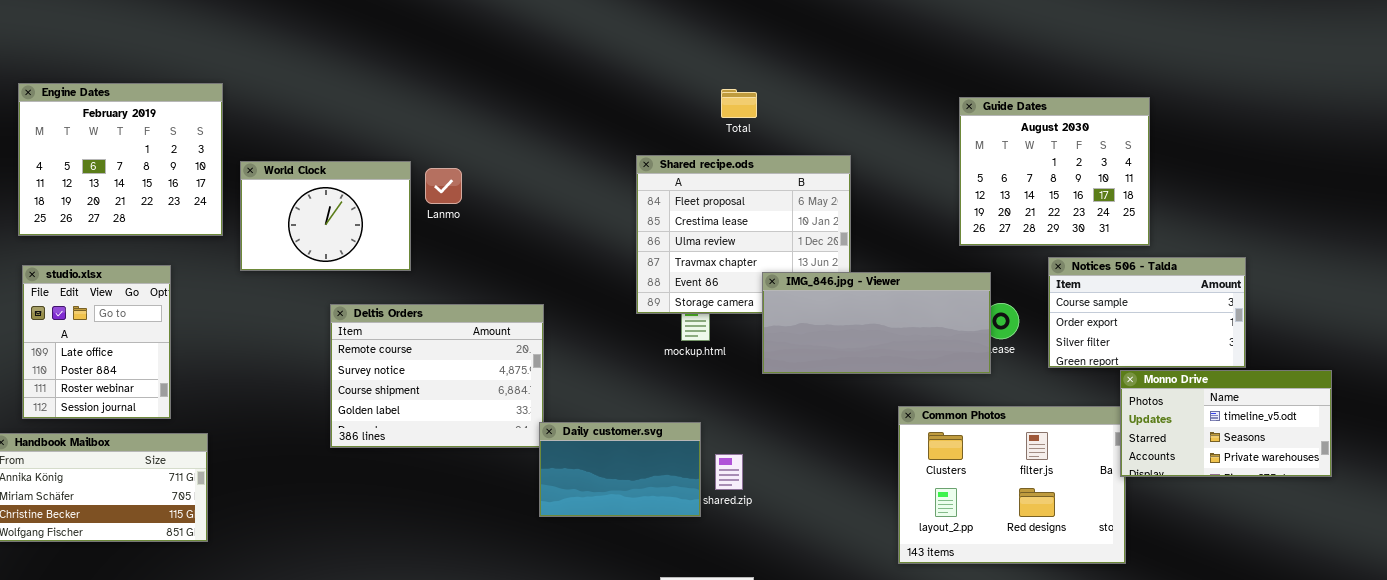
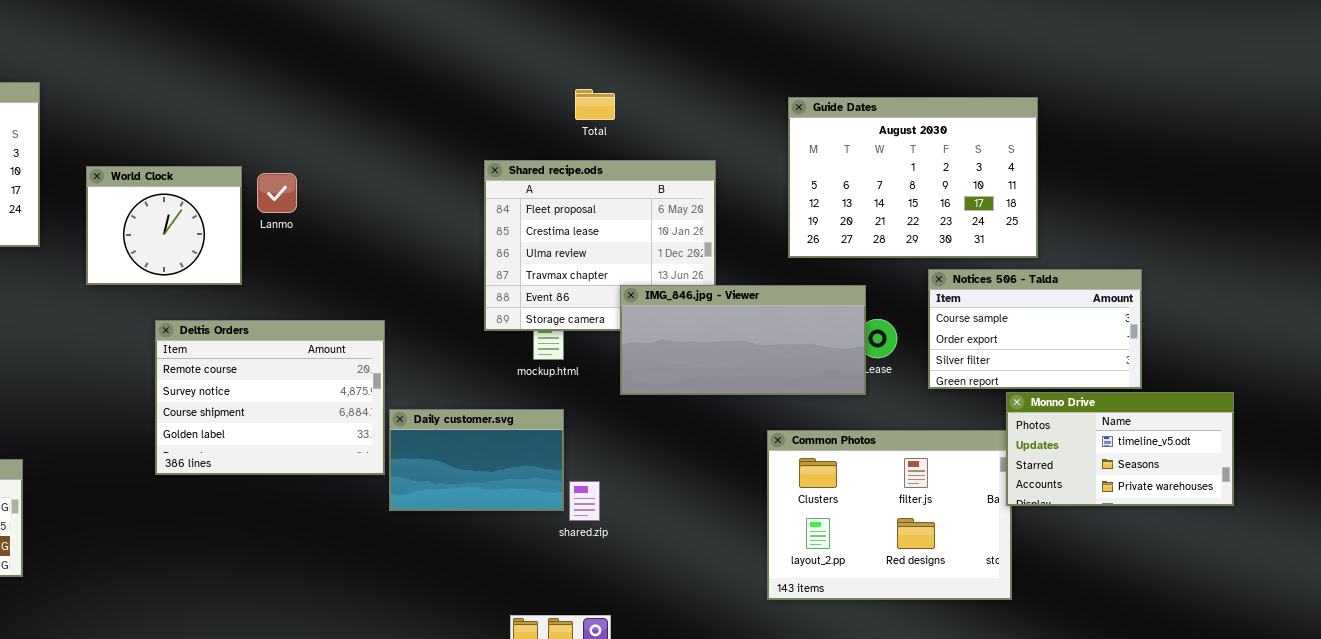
Guide Dates: [959,97,1150,246] -> [788,97,1038,258], resized
World Clock: [240,161,411,271] -> [86,166,242,285], resized
Daily customer.svg: [539,422,701,517] -> [389,409,564,511], moved

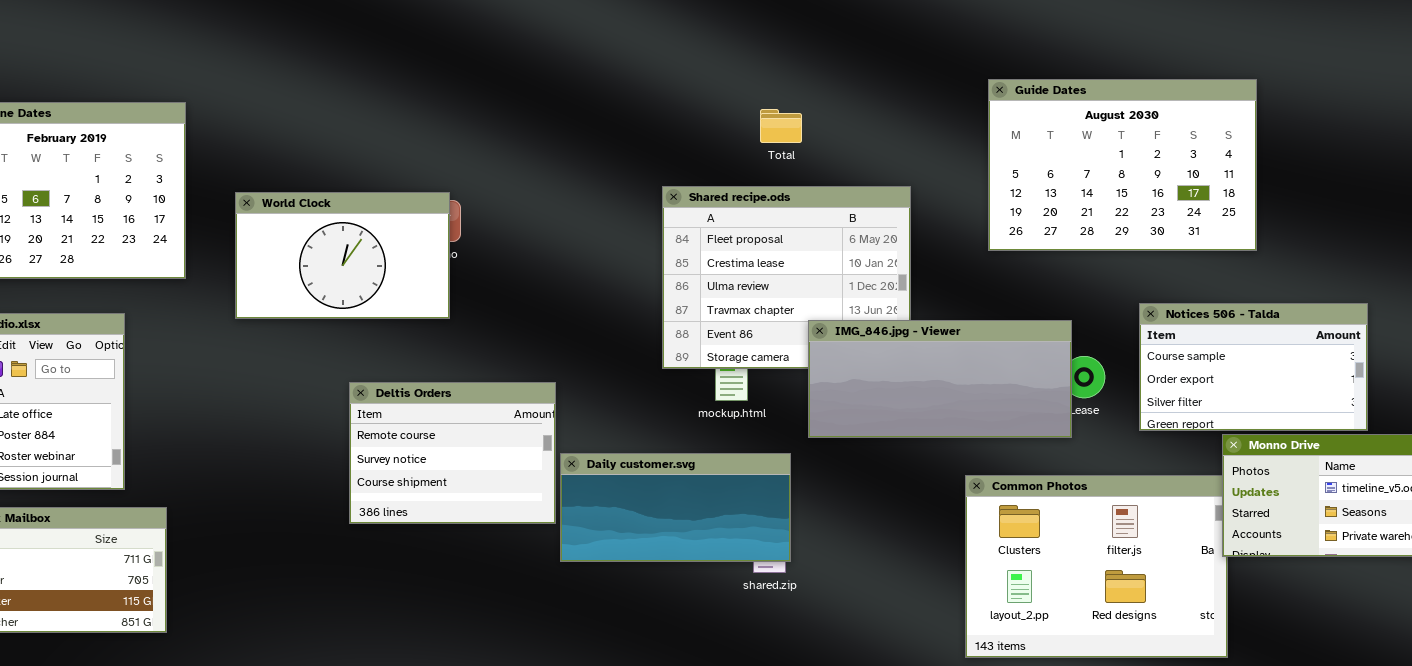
Guide Dates: [788,97,1038,258] -> [988,79,1257,251], moved
World Clock: [86,166,242,285] -> [235,192,450,319], resized
Deltis Orders: [155,320,385,475] -> [349,382,556,524], resized
Daily customer.svg: [389,409,564,511] -> [560,453,791,562], resized

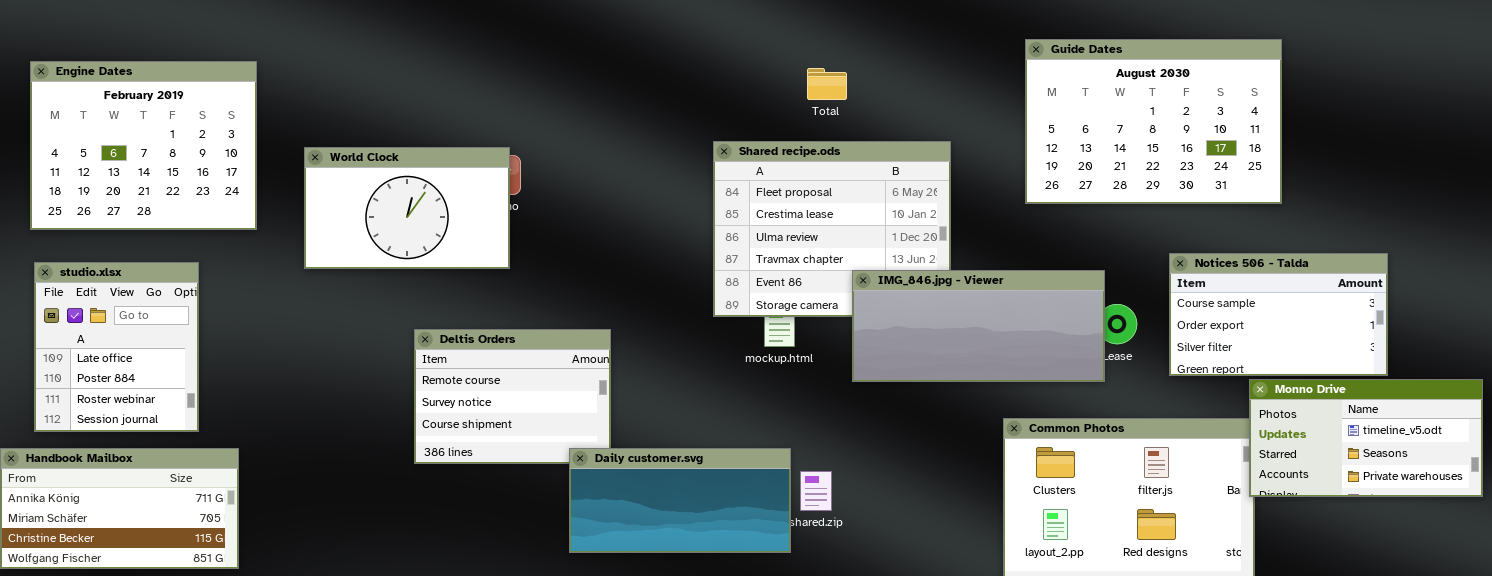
Daily customer.svg: [560,453,791,562] -> [569,448,791,553], moved

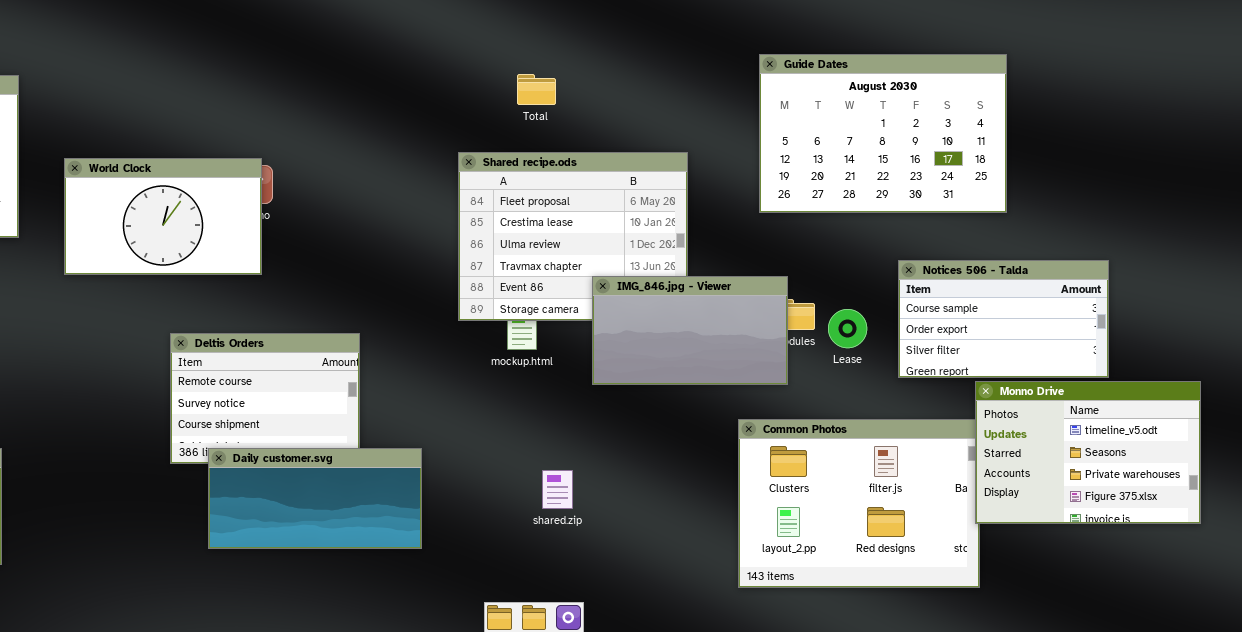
Total: [807,68,847,100] -> [517,74,556,105], moved
IMG_846.jpg - Viewer: [852,270,1105,382] -> [592,276,788,385], resized
Monno Drive: [1249,379,1483,497] -> [975,381,1201,524], resized
Daily customer.svg: [569,448,791,553] -> [208,448,422,549], moved

